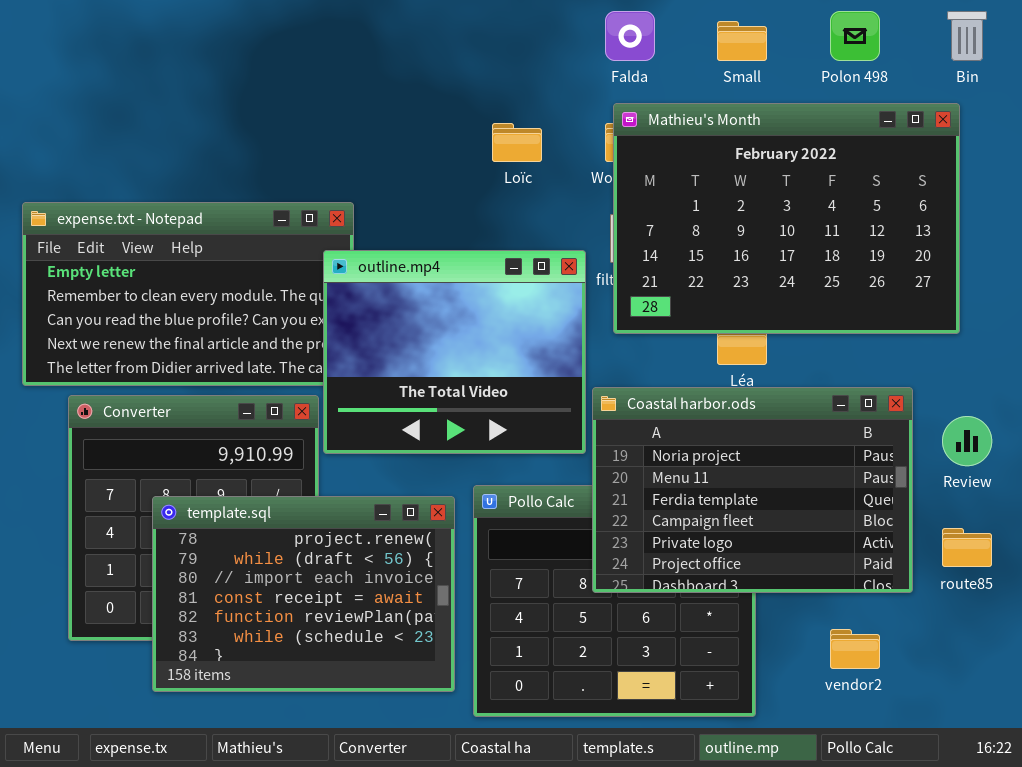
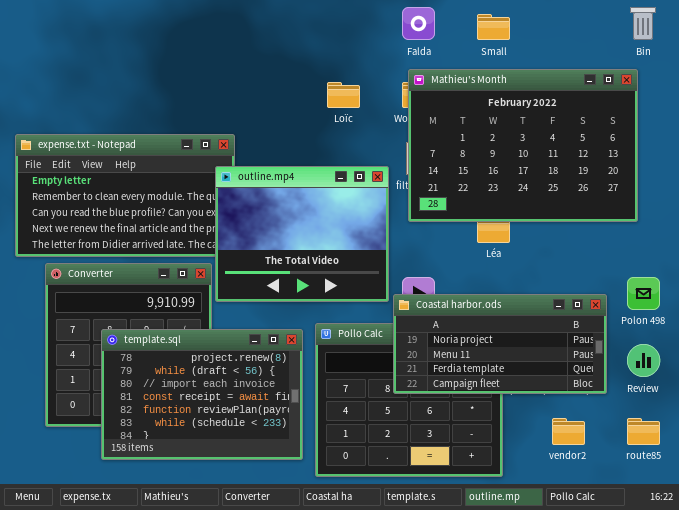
Polon 498: [830,11,880,61] -> [627,277,660,310], moved
Coastal harbor.ods: [592,387,913,593] -> [393,294,607,394], resized
Review: [942,416,992,466] -> [627,344,660,377], moved
route85: [942,528,992,567] -> [627,418,660,445], moved

